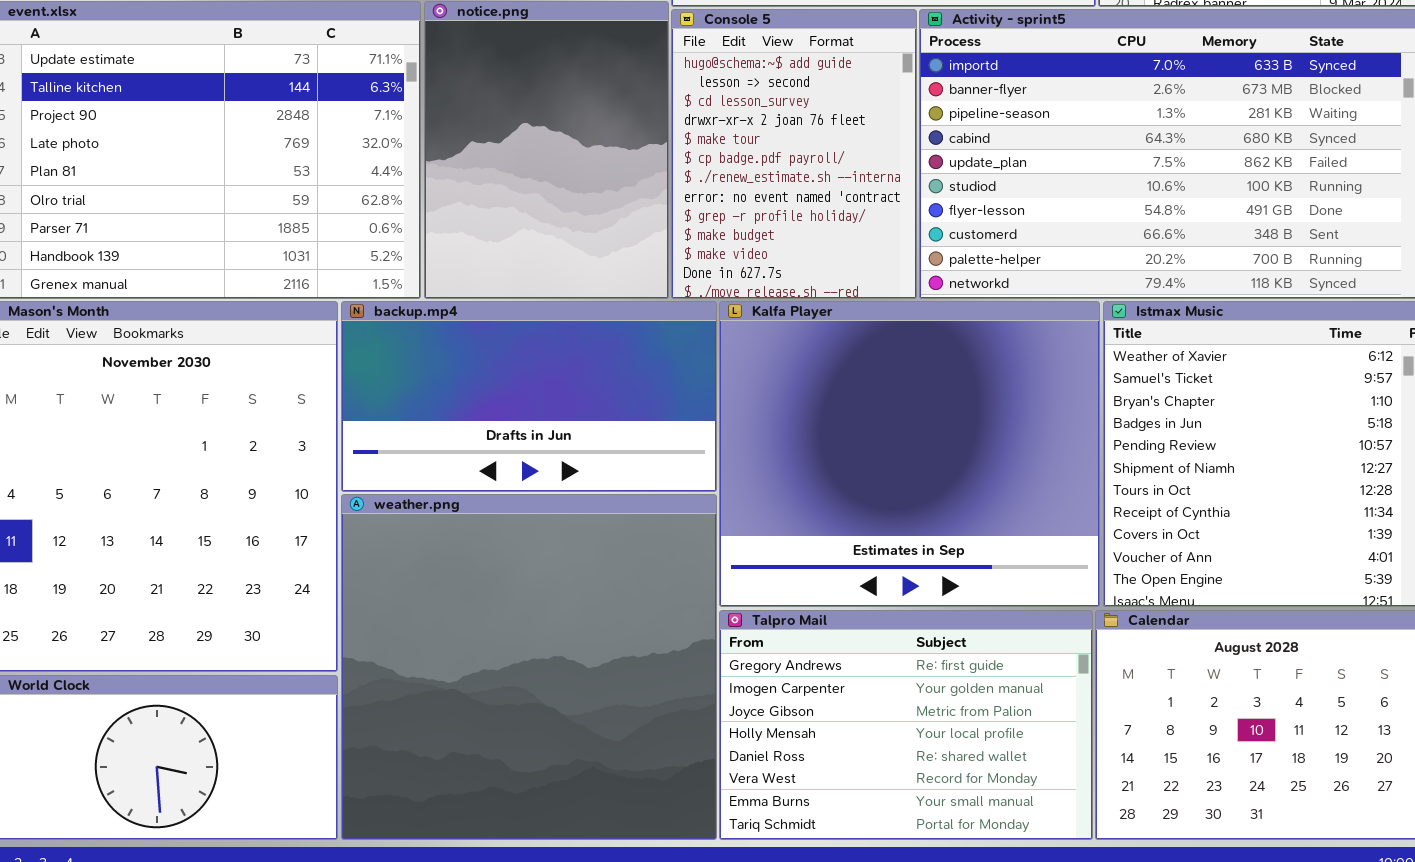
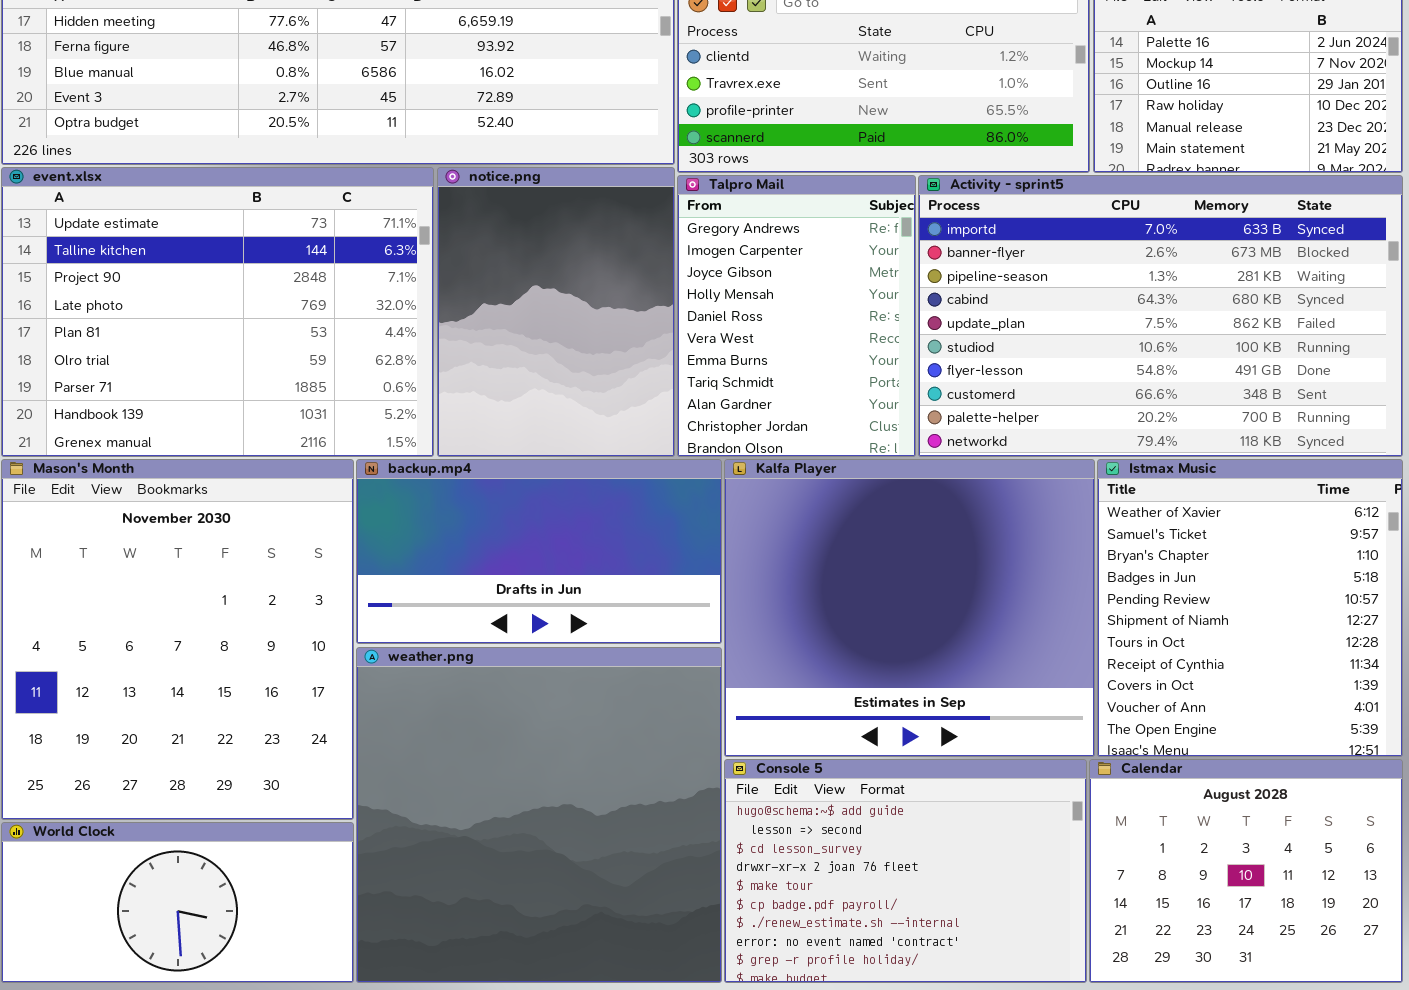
Console 5: [671,9,917,299] -> [724,759,1087,983], moved, resized
Talpro Mail: [719,610,1093,840] -> [677,175,916,457], moved, resized

